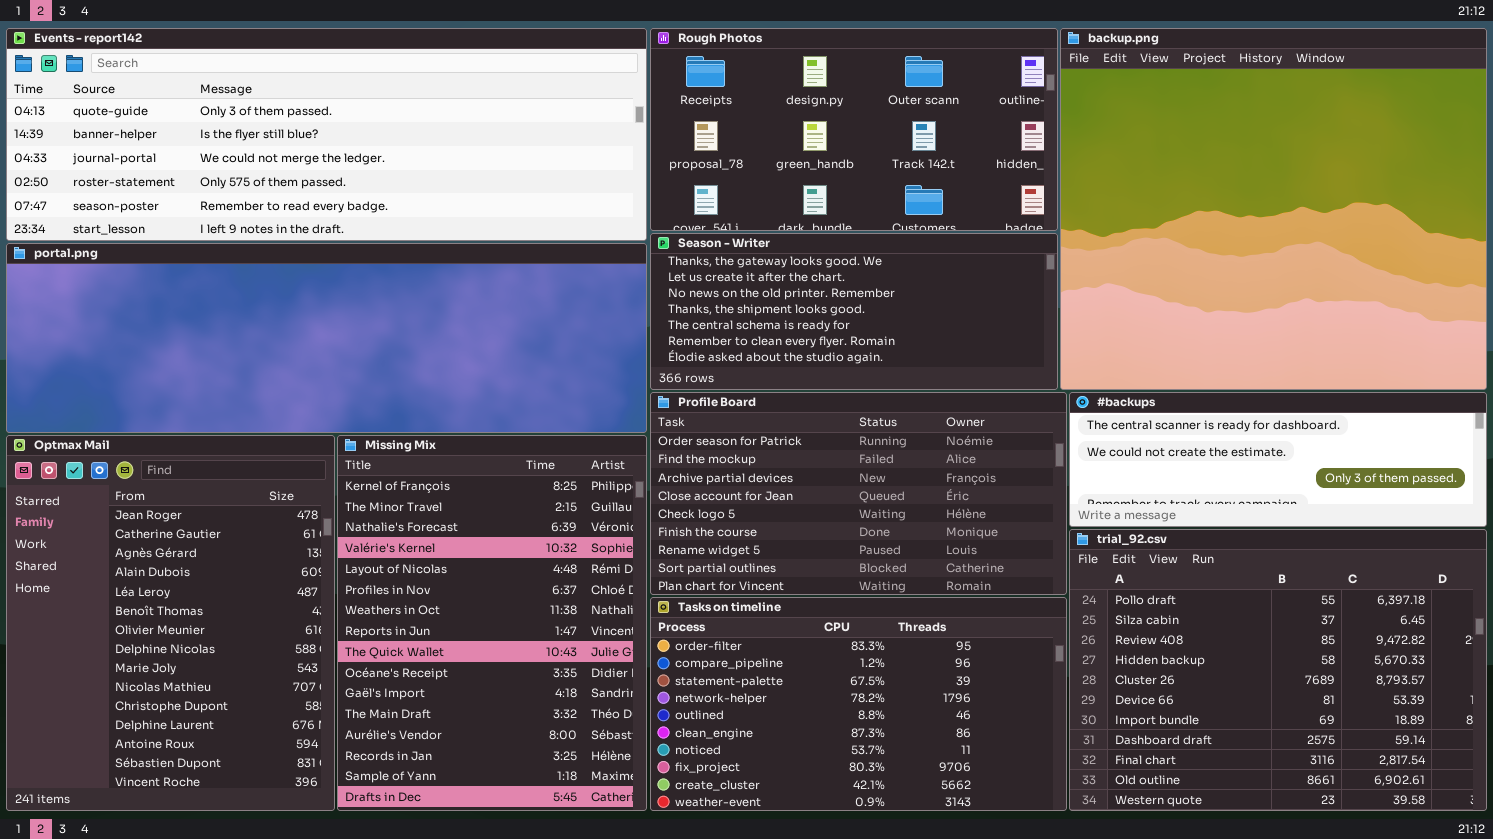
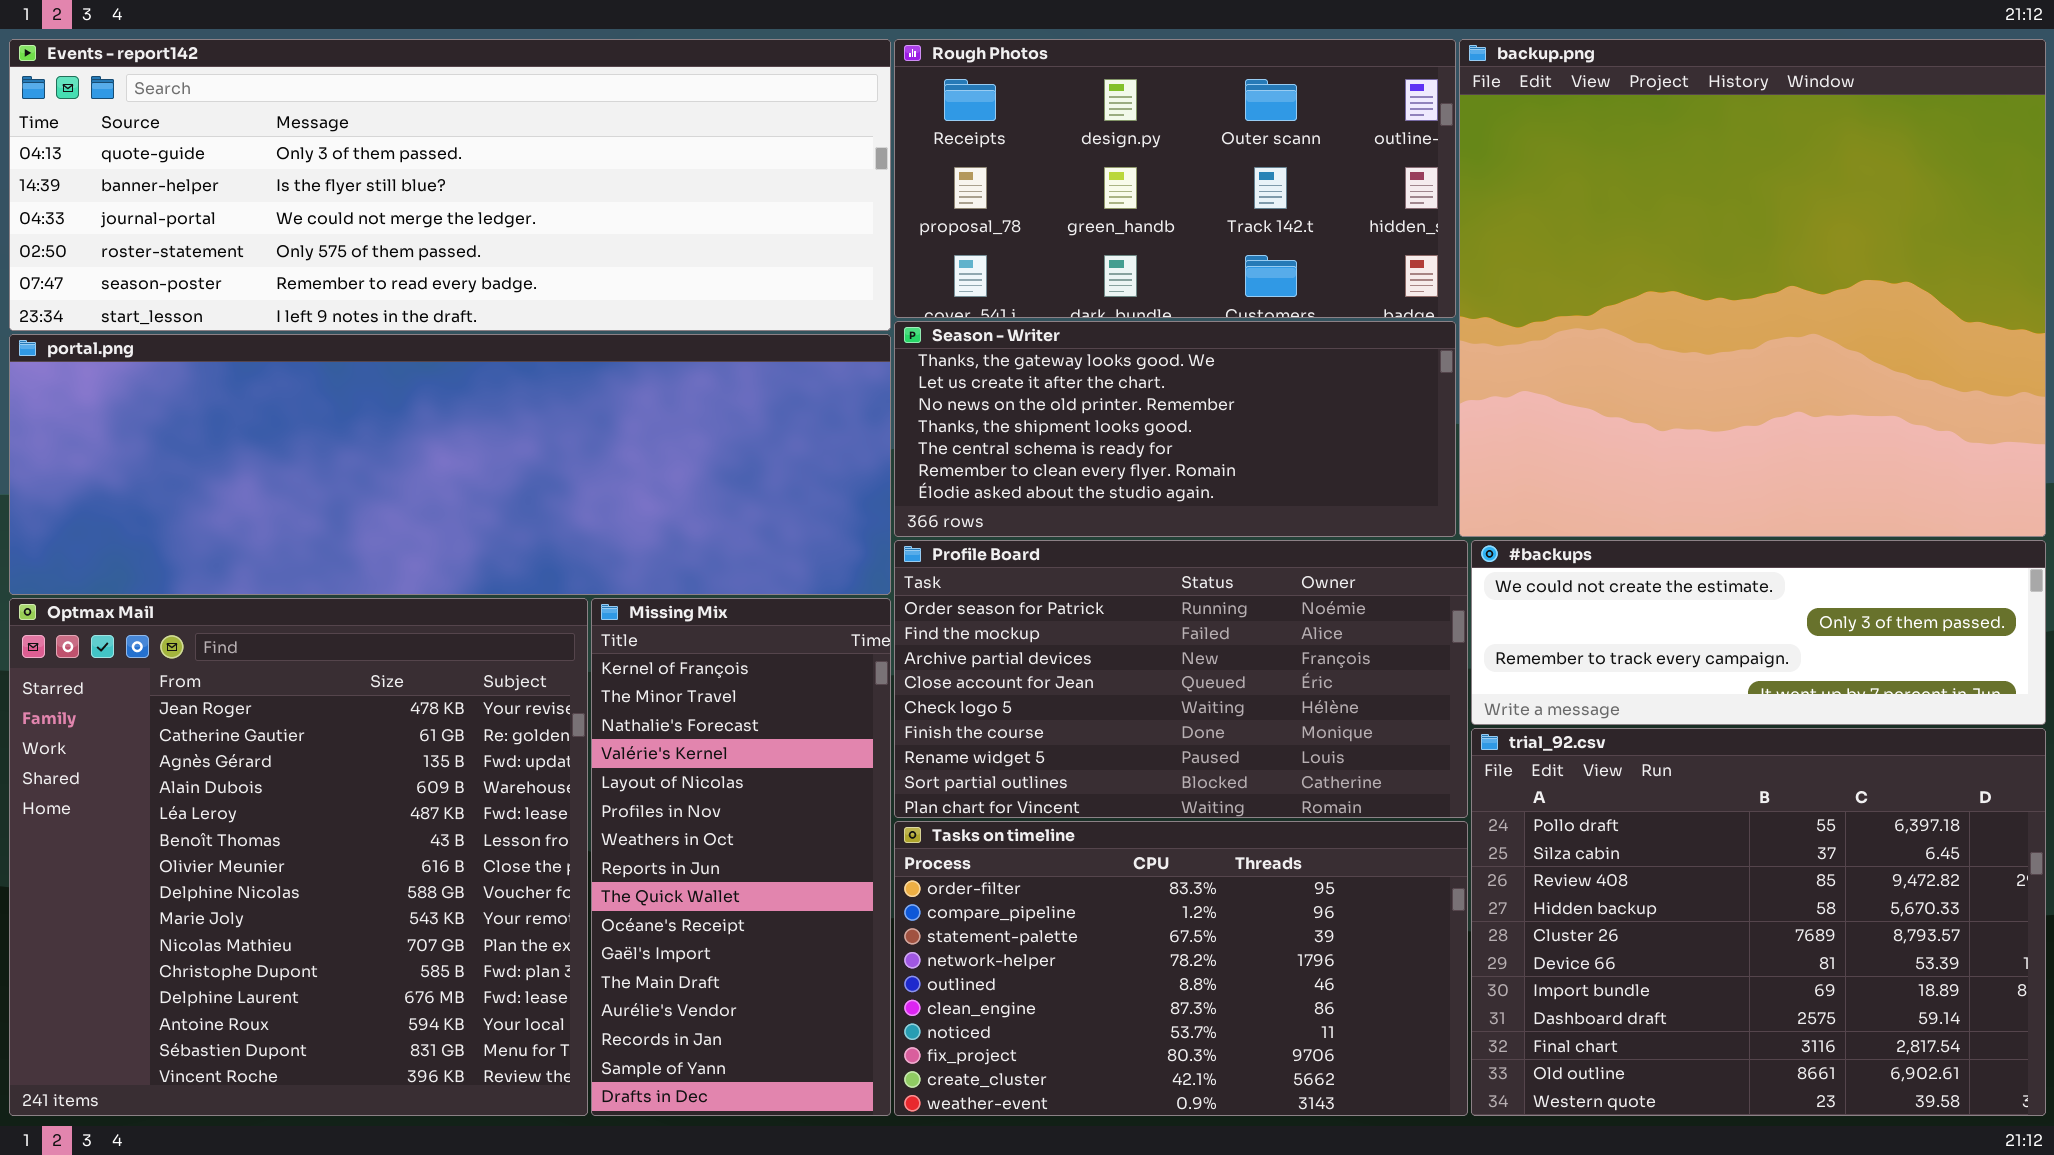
#backups: [1069,392,1487,527] -> [1471,540,2046,725], scrolled down 1 row
Optmax Mail: [6,435,335,811] -> [9,598,588,1116], resized
Missing Mix: [337,435,647,811] -> [591,598,891,1116], resized

